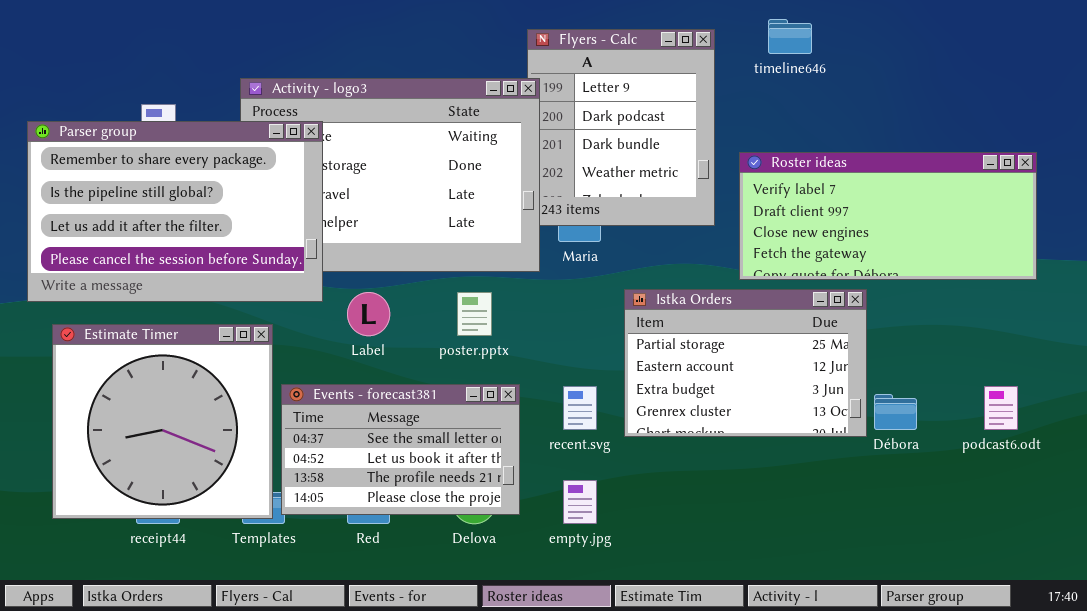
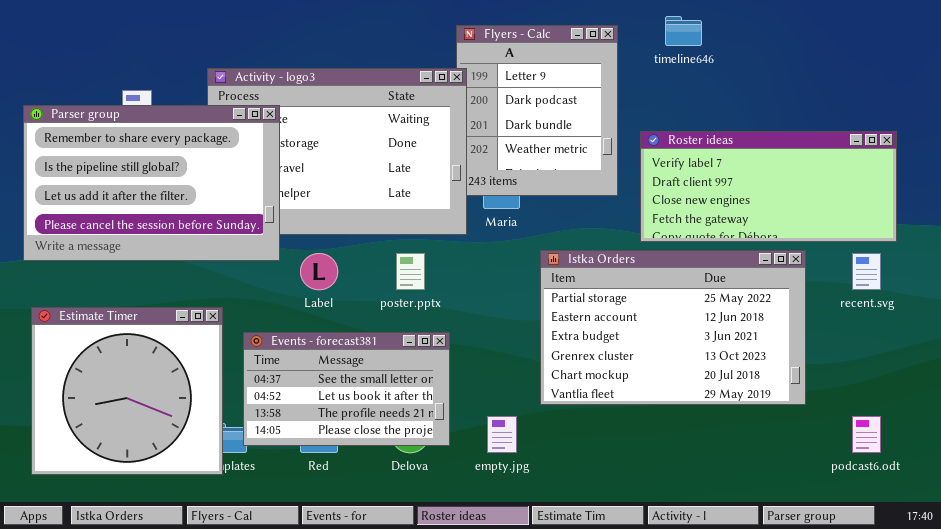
Istka Orders: [624,289,867,437] -> [540,250,806,405], resized
Estimate Timer: [52,324,273,519] -> [31,307,223,475], moved
recent.svg: [563,386,597,430] -> [852,253,881,290], moved
podcast6.odt: [984,386,1018,430] -> [852,416,881,453], moved

